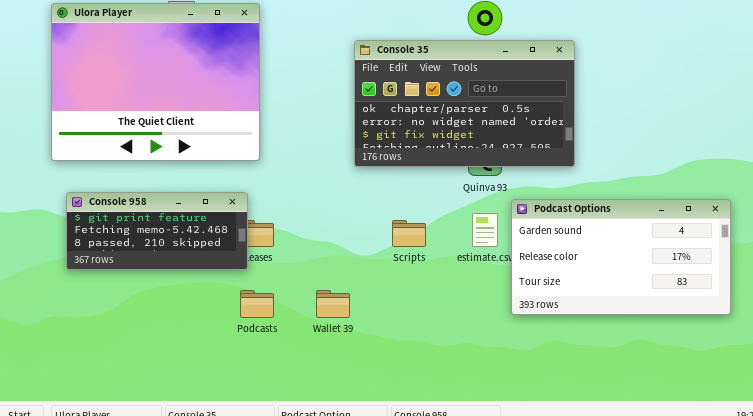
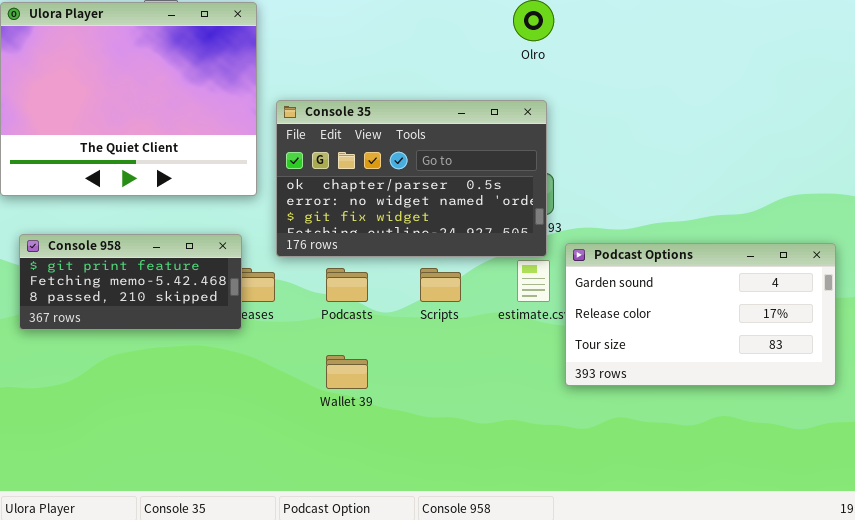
Console 35: [354,40,575,167] -> [276,100,547,257], moved
Podcasts: [240,290,274,318] -> [326,268,368,302], moved

